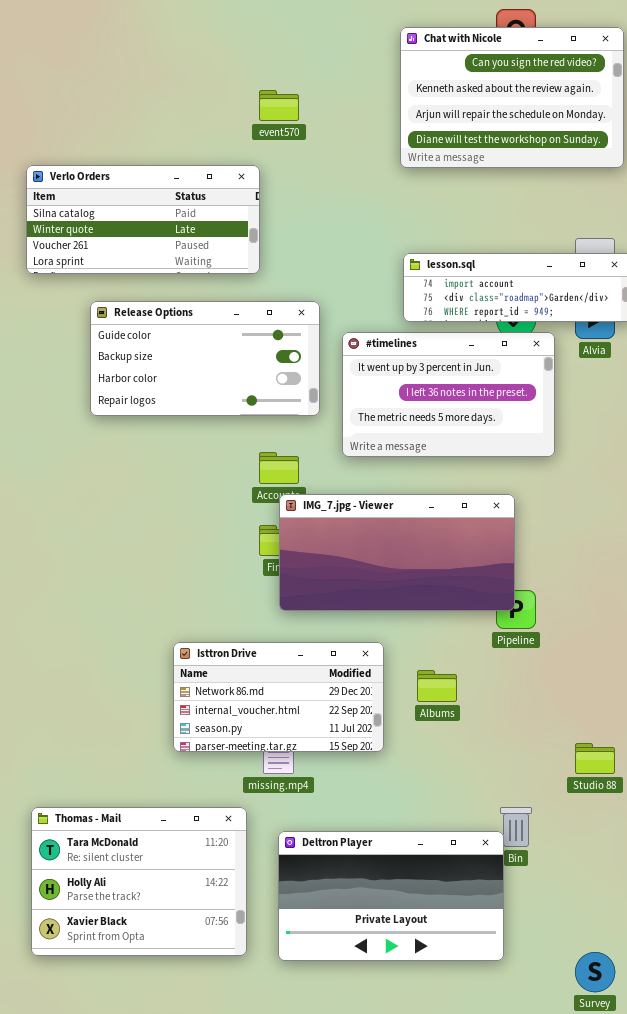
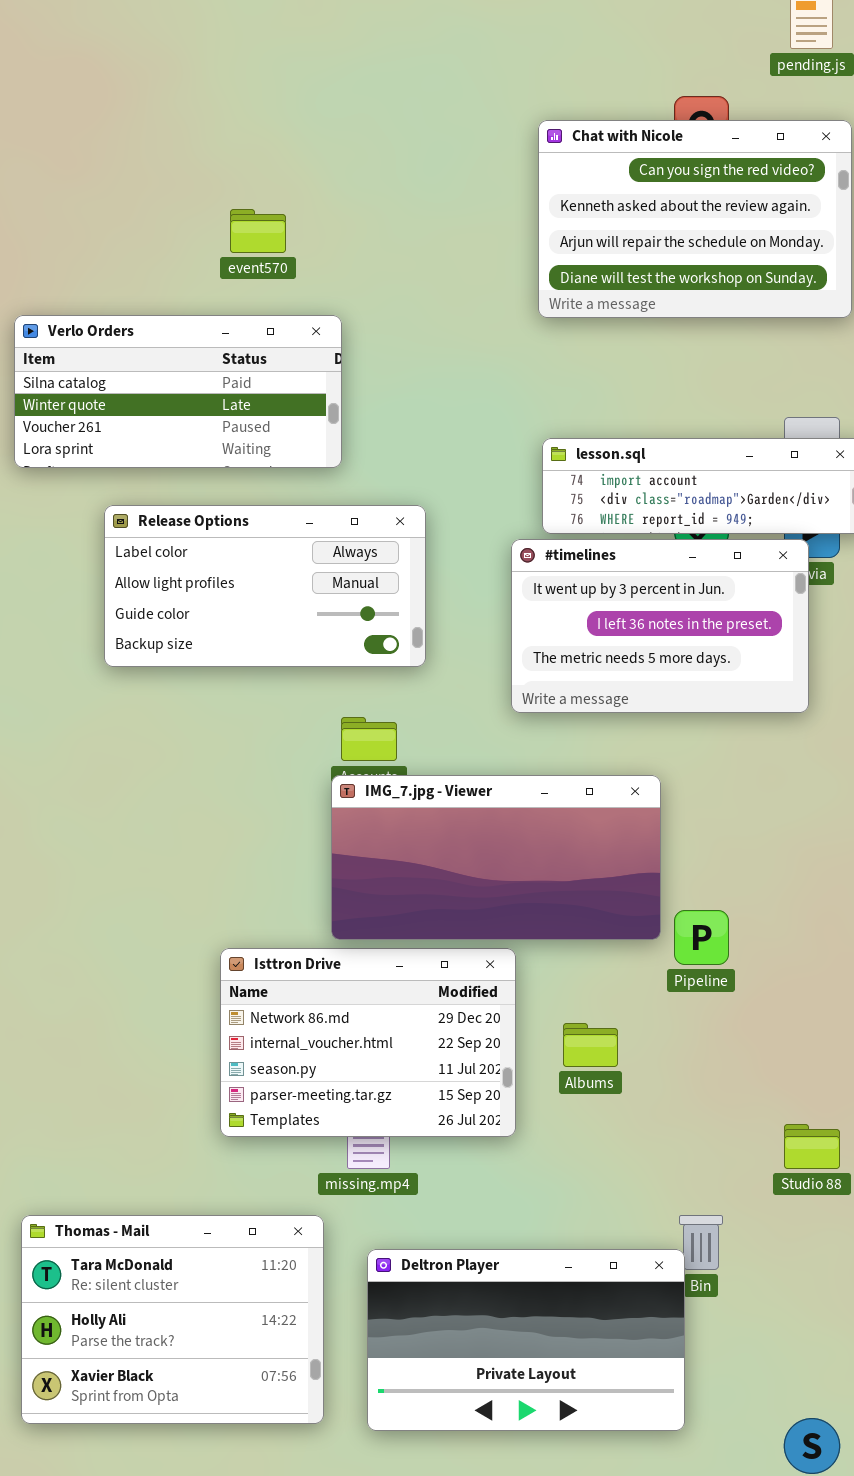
event570: [259,90,299,121] -> [230,209,286,253], moved
Release Options: [90,301,320,416] -> [104,505,426,667], scrolled up 2 rows
#timelines: [342,332,555,457] -> [511,539,809,713], moved
IMG_7.jpg - Viewer: [279,494,515,611] -> [331,775,661,940], moved
Isttron Drive: [173,642,384,752] -> [220,948,516,1137], resized

